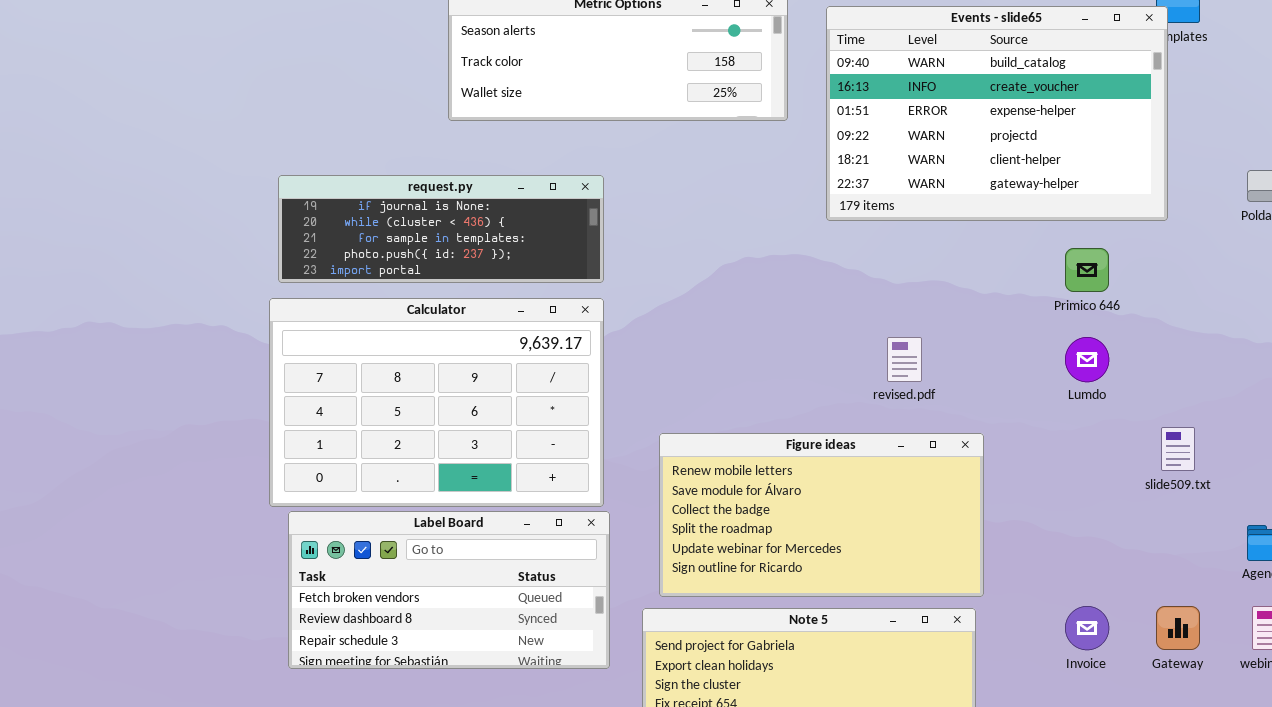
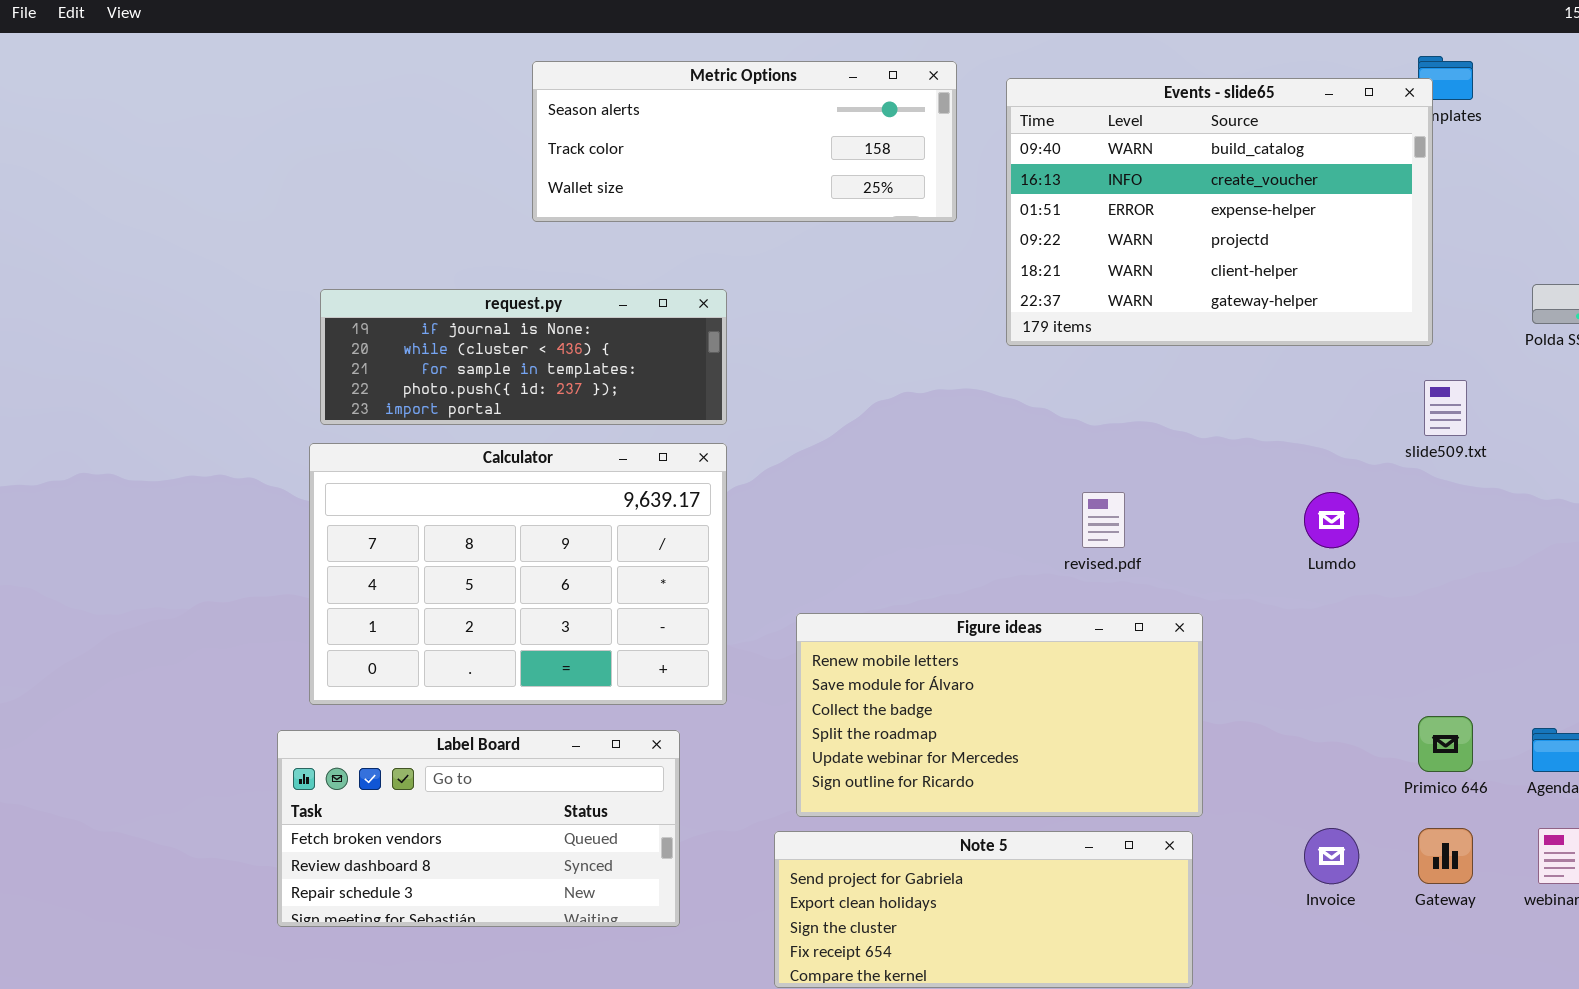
Primico 646: [1065,248,1109,292] -> [1418,716,1473,772], moved
slide509.txt: [1161,427,1195,471] -> [1424,380,1467,436], moved
Label Board: [288,511,610,669] -> [277,730,680,927], moved

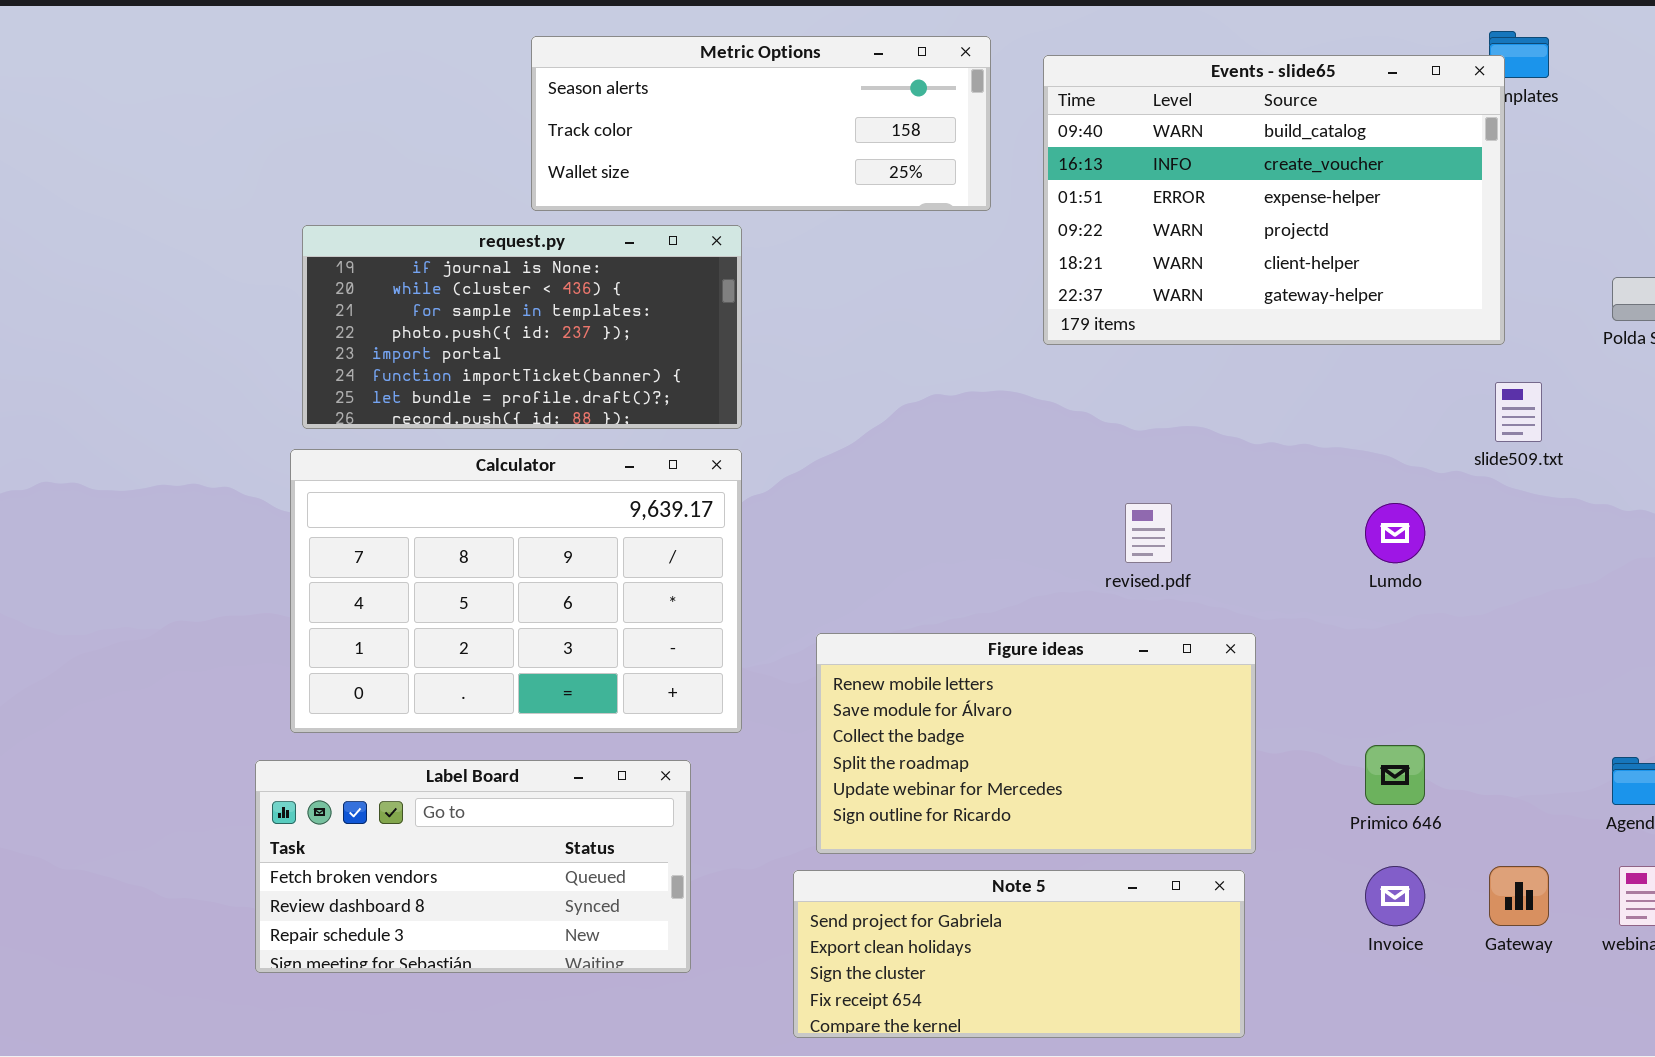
request.py: [320,289,727,425] -> [302,225,742,429], resized
Primico 646: [1418,716,1473,772] -> [1365,745,1425,805], moved

